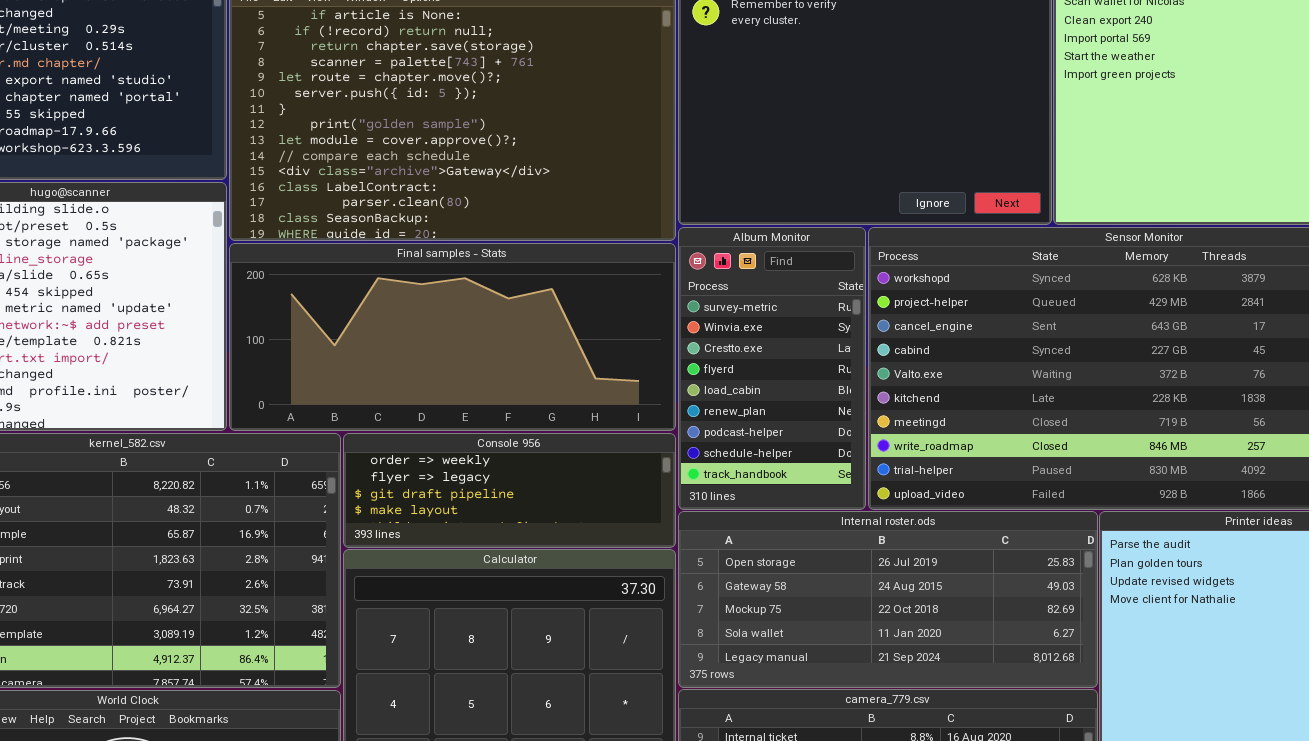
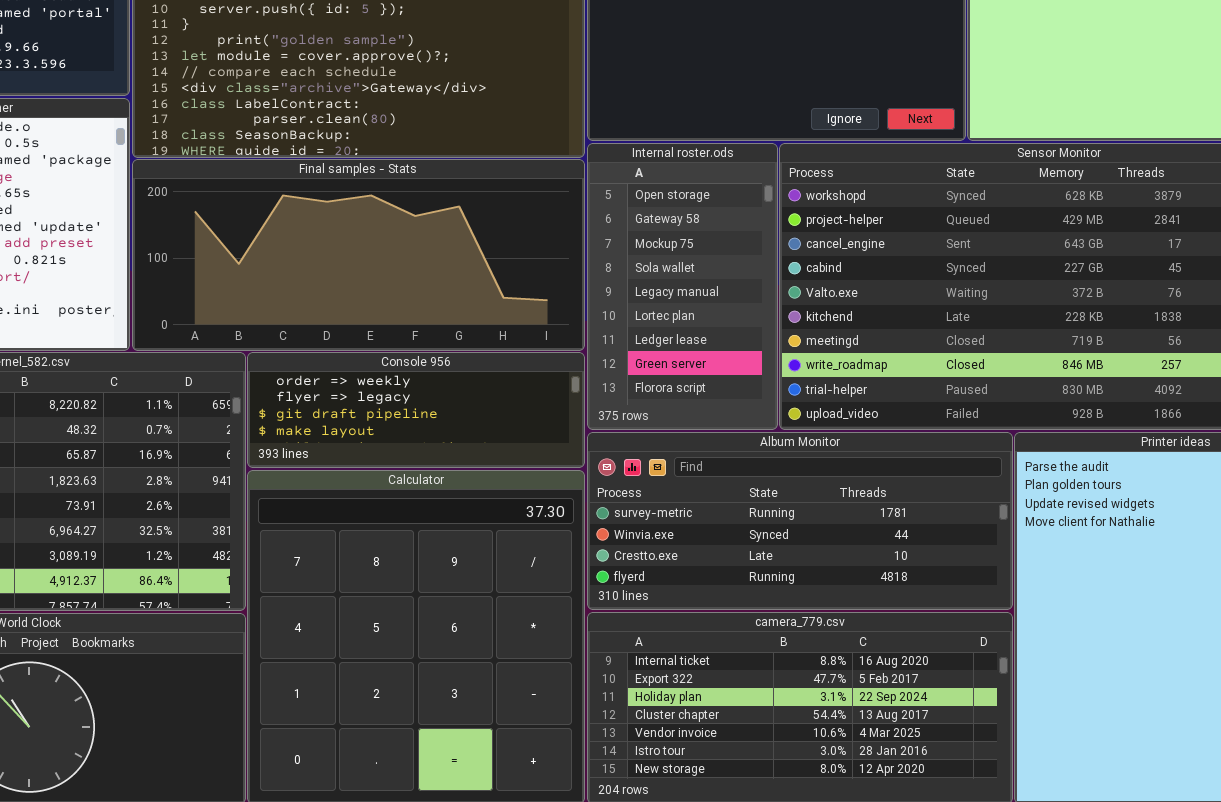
Album Monitor: [678,227,866,510] -> [587,432,1013,610], moved, resized
Internal roster.ods: [678,511,1098,688] -> [587,143,778,430], moved, resized

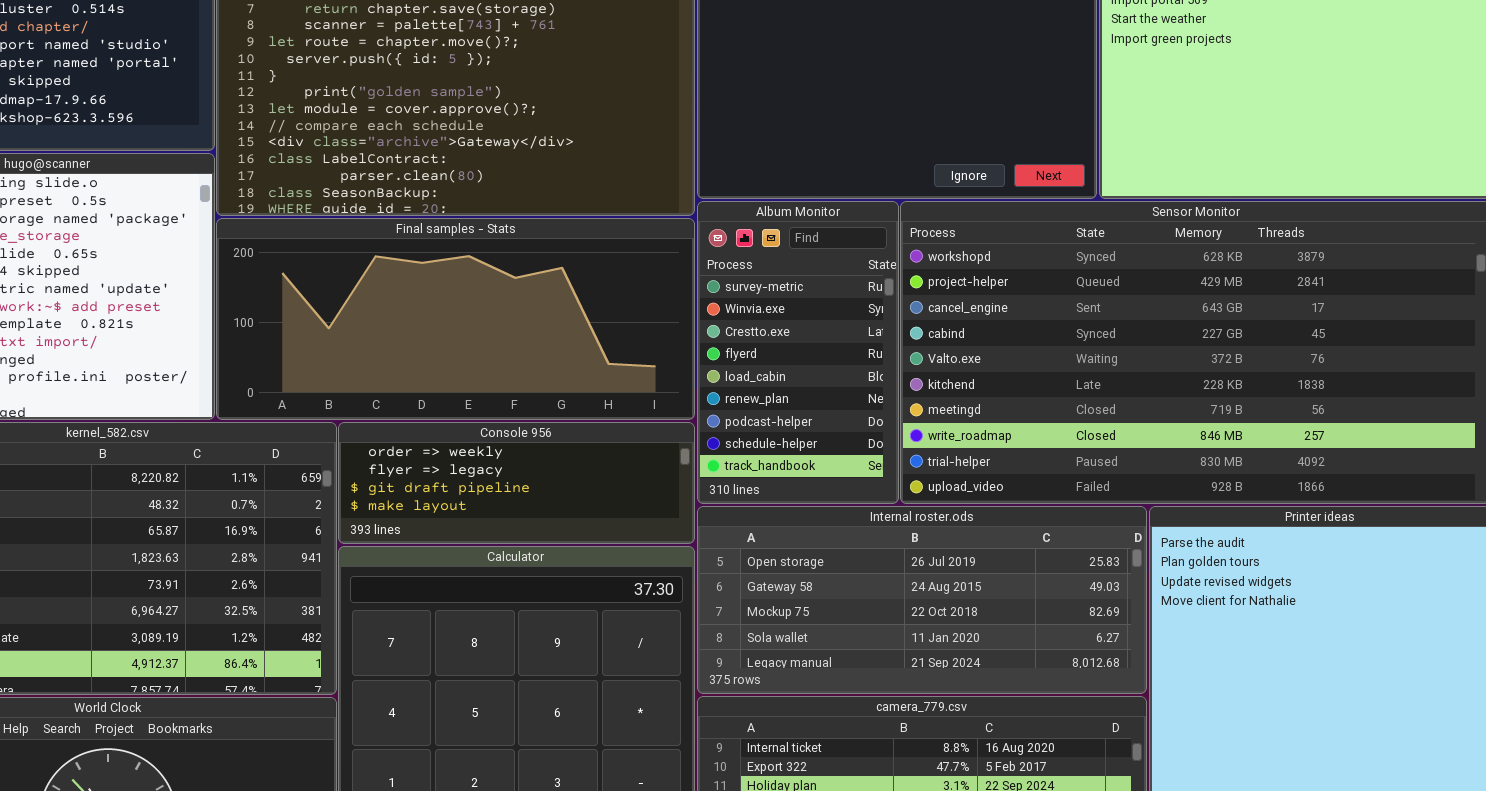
Internal roster.ods: [587,143,778,430] -> [697,506,1147,694], moved, resized
Album Monitor: [587,432,1013,610] -> [697,201,899,504], moved, resized

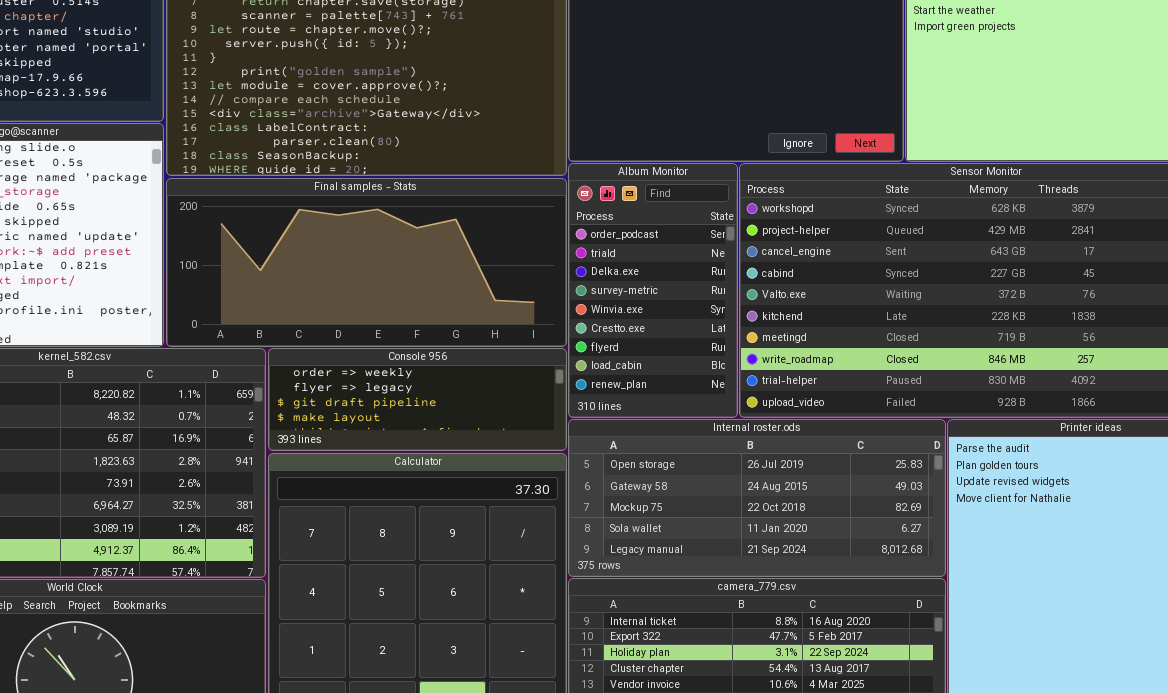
Album Monitor: [697,201,899,504] -> [568,163,738,418], scrolled up 3 rows

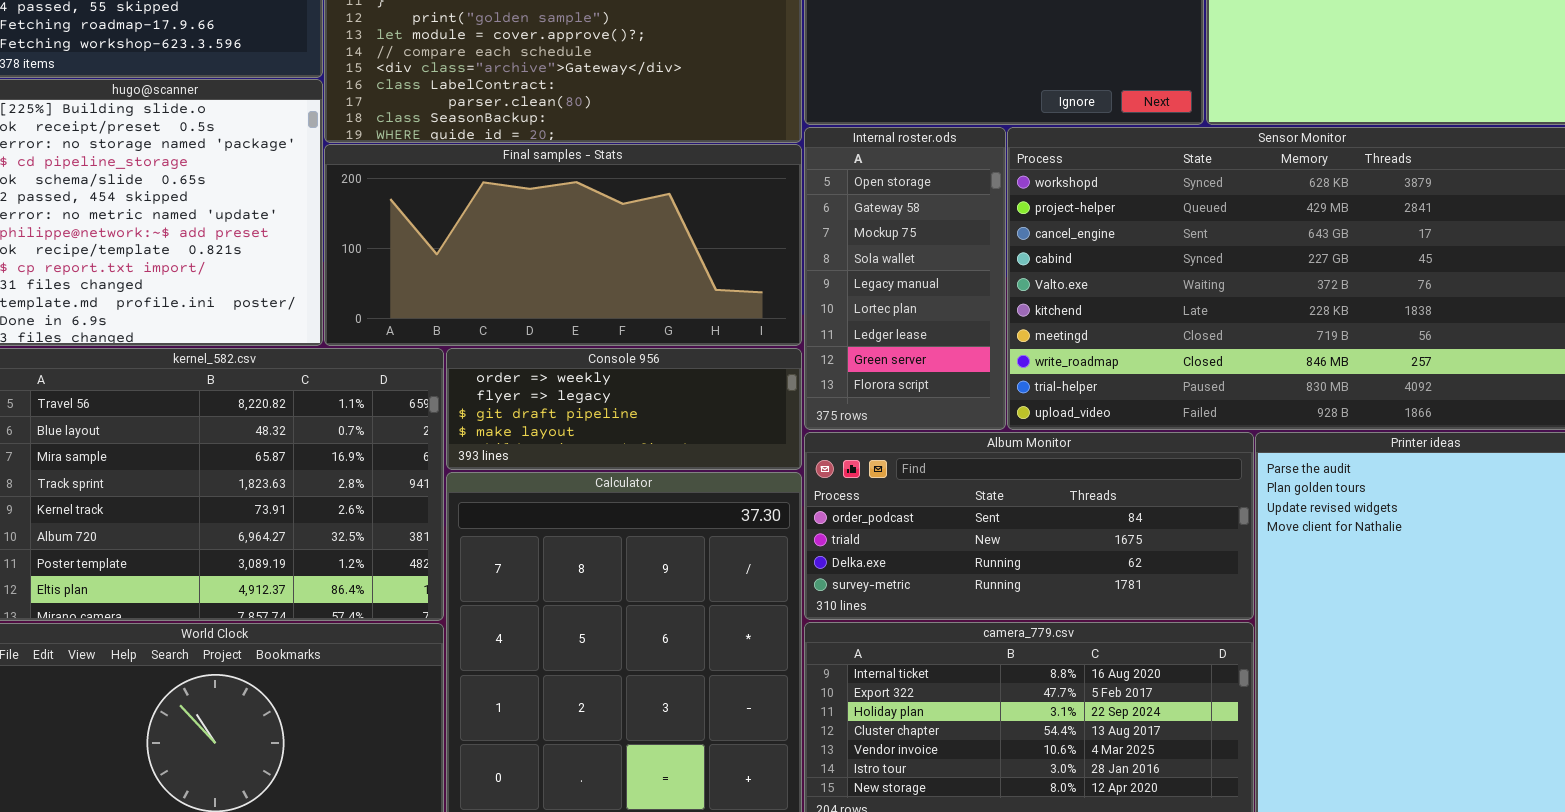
Album Monitor: [568,163,738,418] -> [804,432,1254,620], moved, resized
Internal roster.ods: [568,419,946,577] -> [804,127,1006,430], moved, resized

